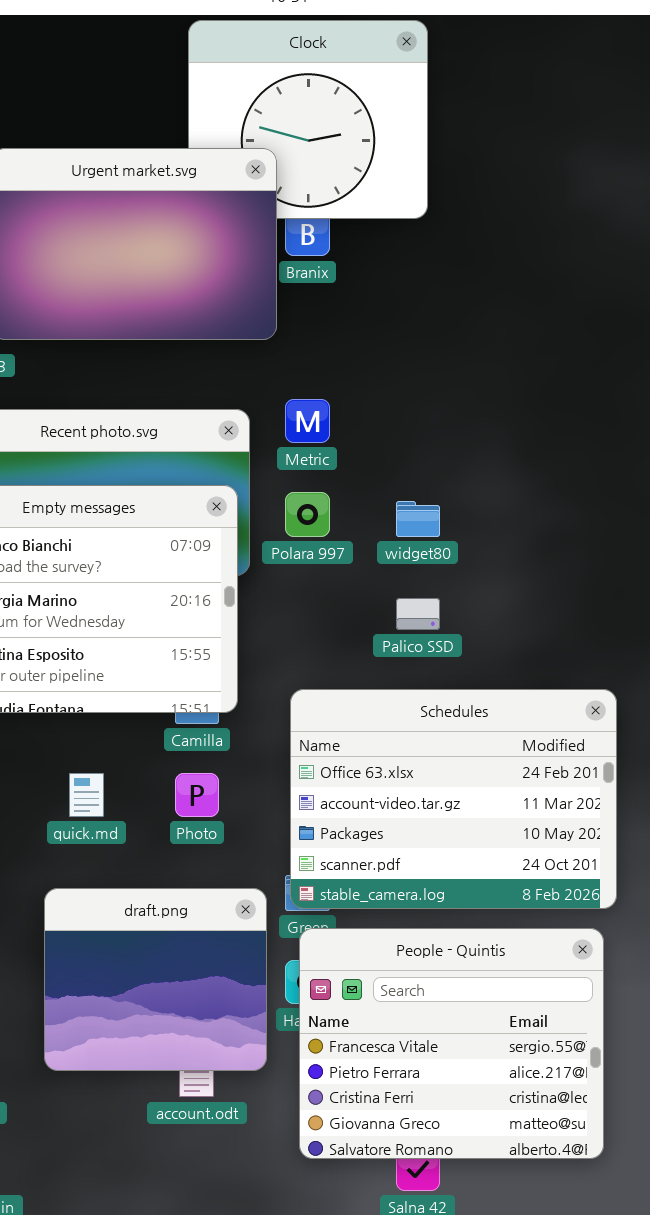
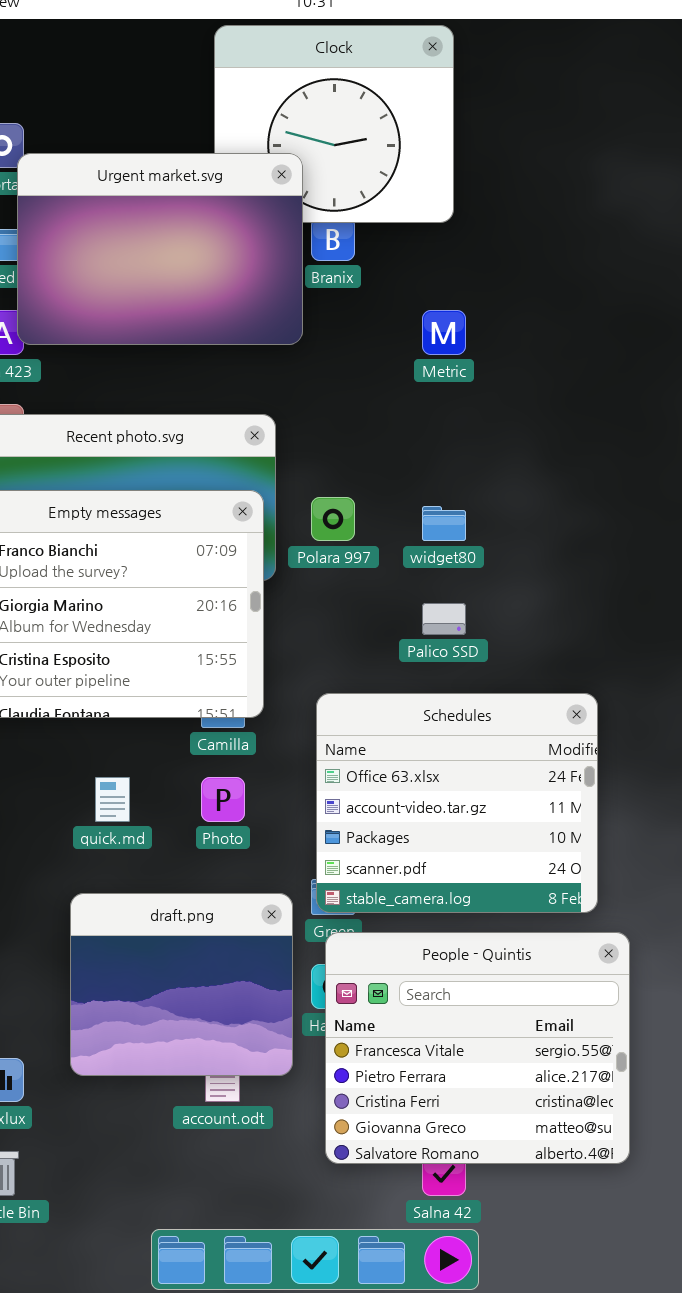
Metric: [285,399,330,443] -> [422,310,466,355], moved
Schedules: [290,689,617,909] -> [316,693,598,913], resized

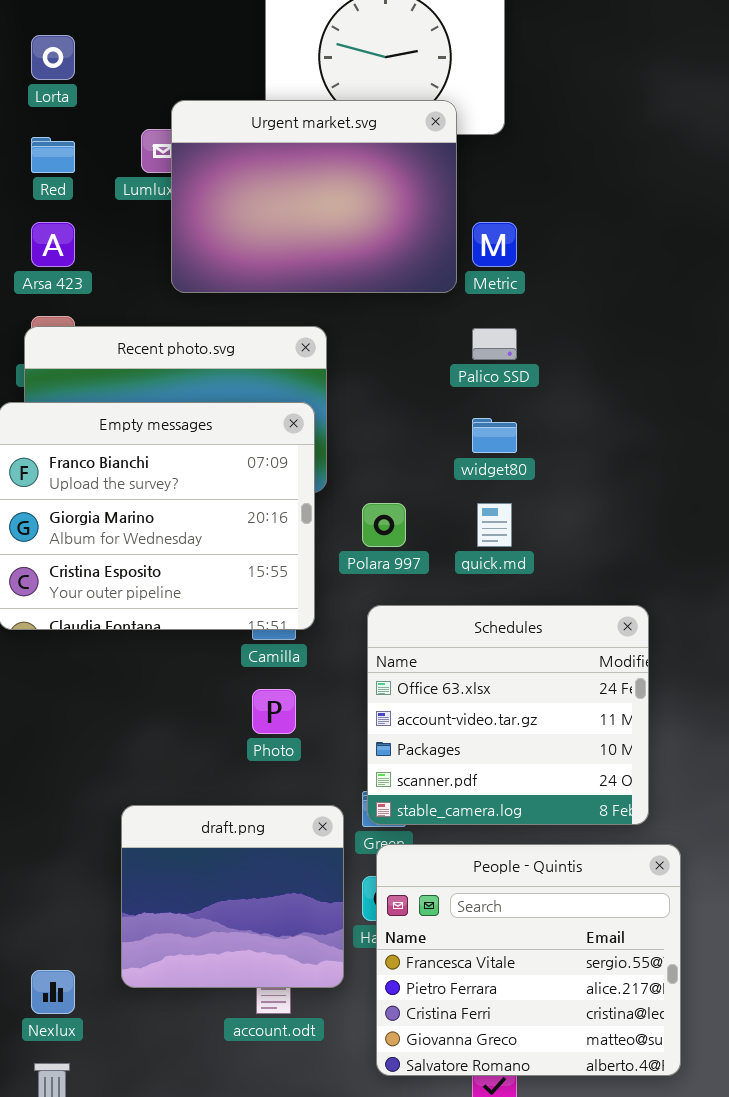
Urgent market.svg: [17,153,303,345] -> [171,100,457,293], moved
Polara 997: [311,497,355,541] -> [362,503,406,547], moved
Palico SSD: [422,603,466,635] -> [472,328,517,360], moved
quick.md: [95,777,130,822] -> [477,503,512,547], moved

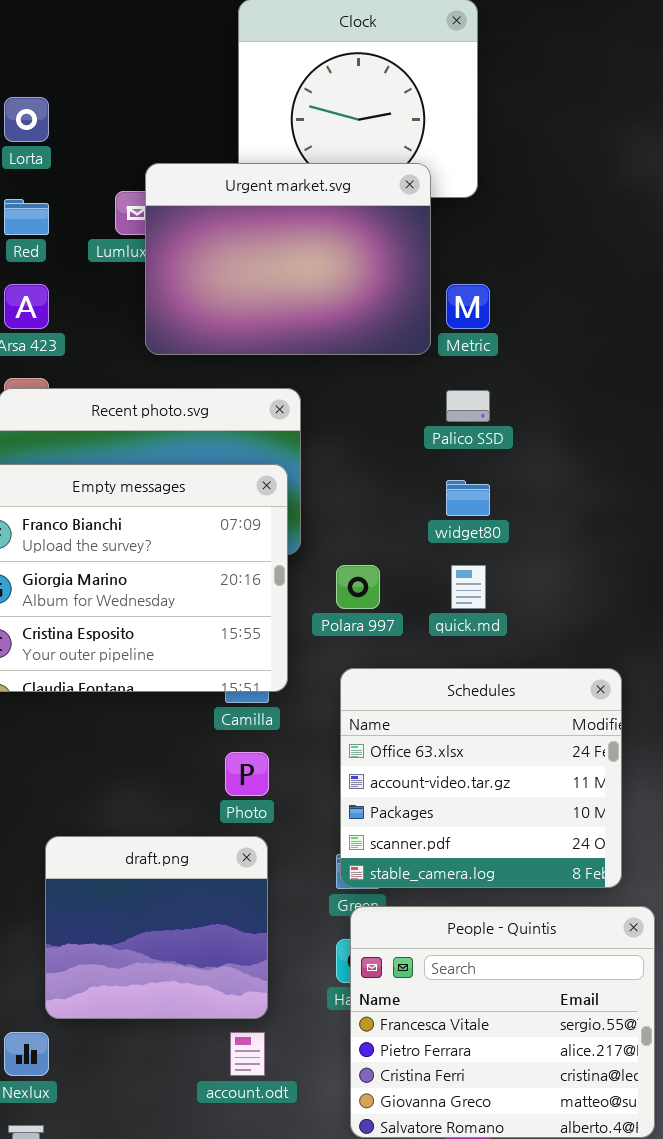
draft.png: [121,805,344,988] -> [45,836,268,1019], moved

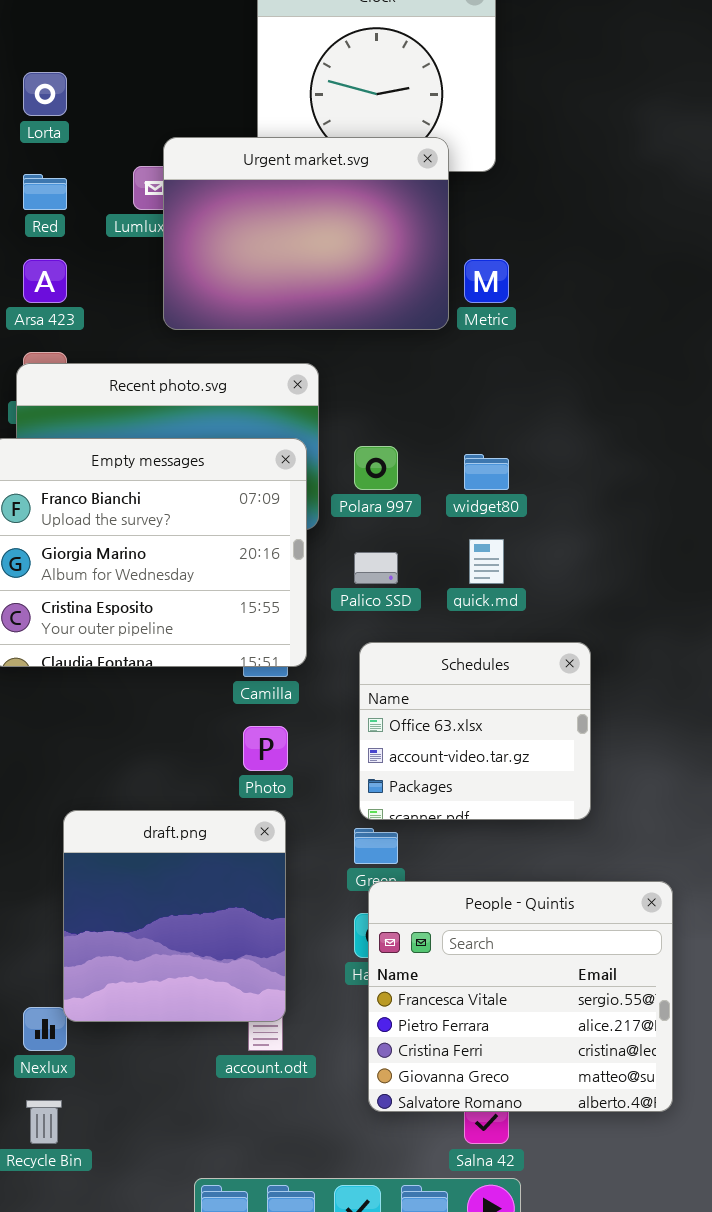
Palico SSD: [446,390,490,422] -> [354,552,398,584], moved
Polara 997: [336,565,380,609] -> [354,446,398,490], moved
Schedules: [340,668,622,888] -> [359,642,591,820], resized
draft.png: [45,836,268,1019] -> [63,810,286,1022], resized

